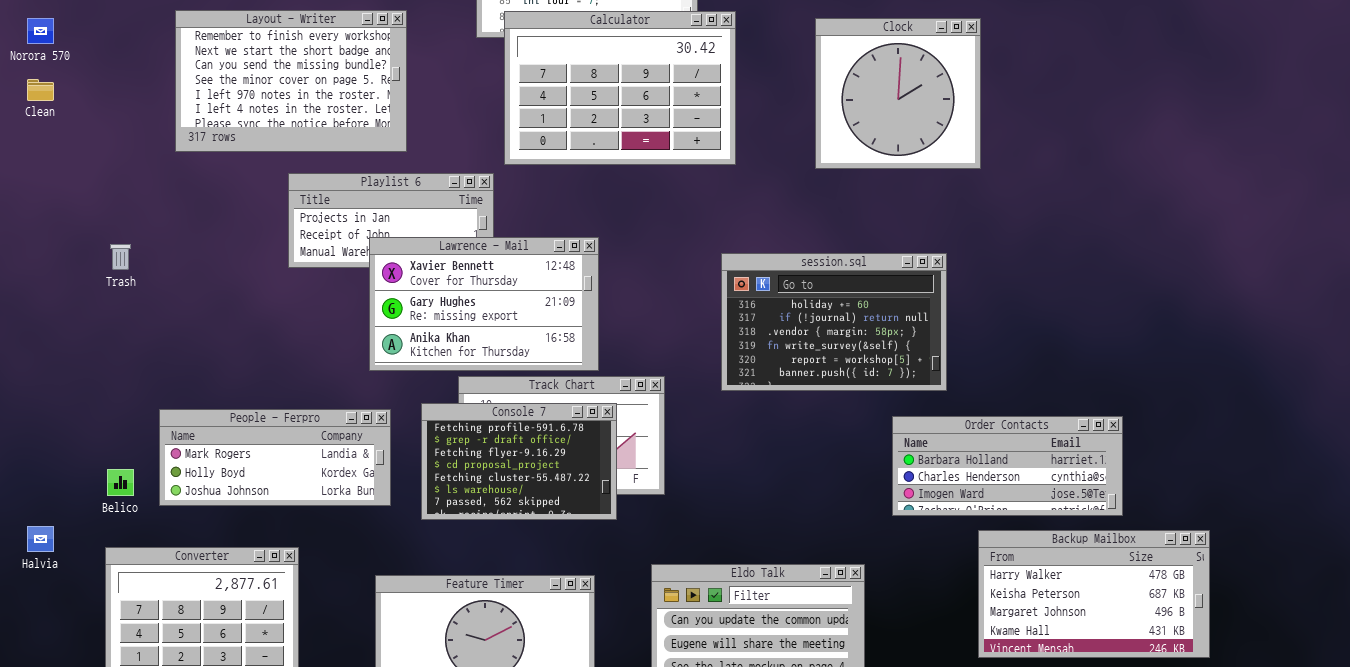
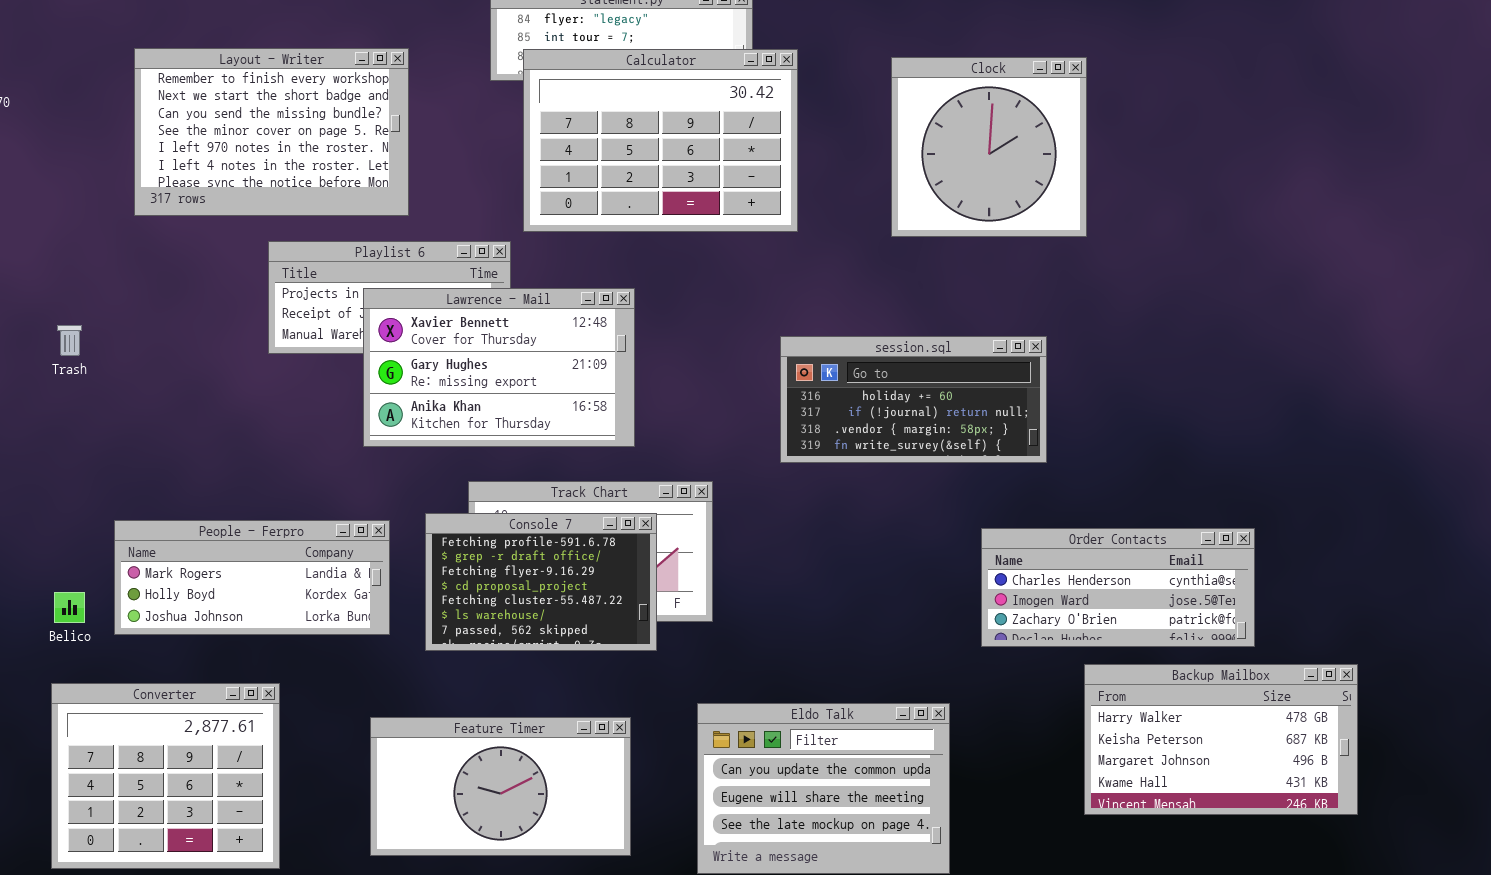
Lawrence - Mail: [369,237,599,371] -> [363,288,635,447], moved
session.sql: [721,253,947,391] -> [780,336,1047,463], resized
Order Contacts: [892,416,1123,516] -> [981,528,1255,647], scrolled down 1 row

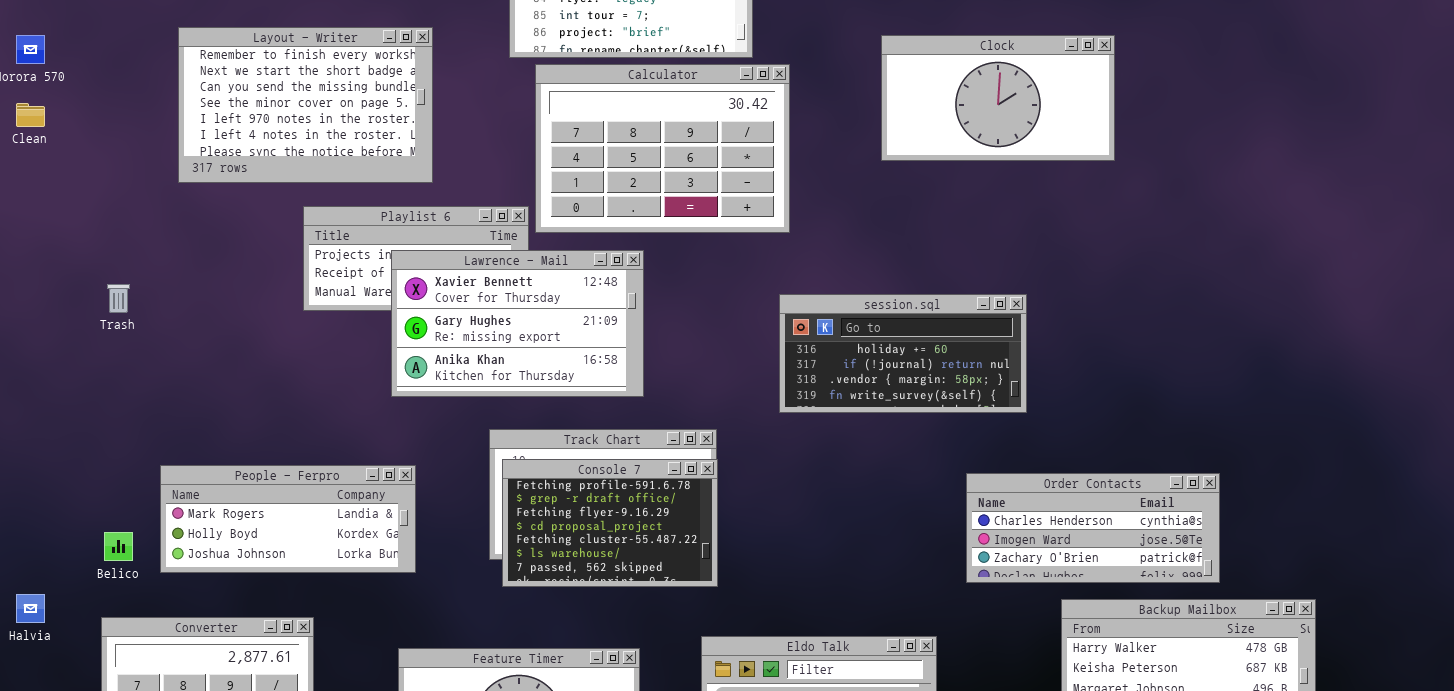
Calculator: [523,49,798,232] -> [535,64,790,233], moved
Clock: [891,57,1087,237] -> [881,35,1115,161], resized
Console 7: [425,513,657,651] -> [502,459,718,587], moved

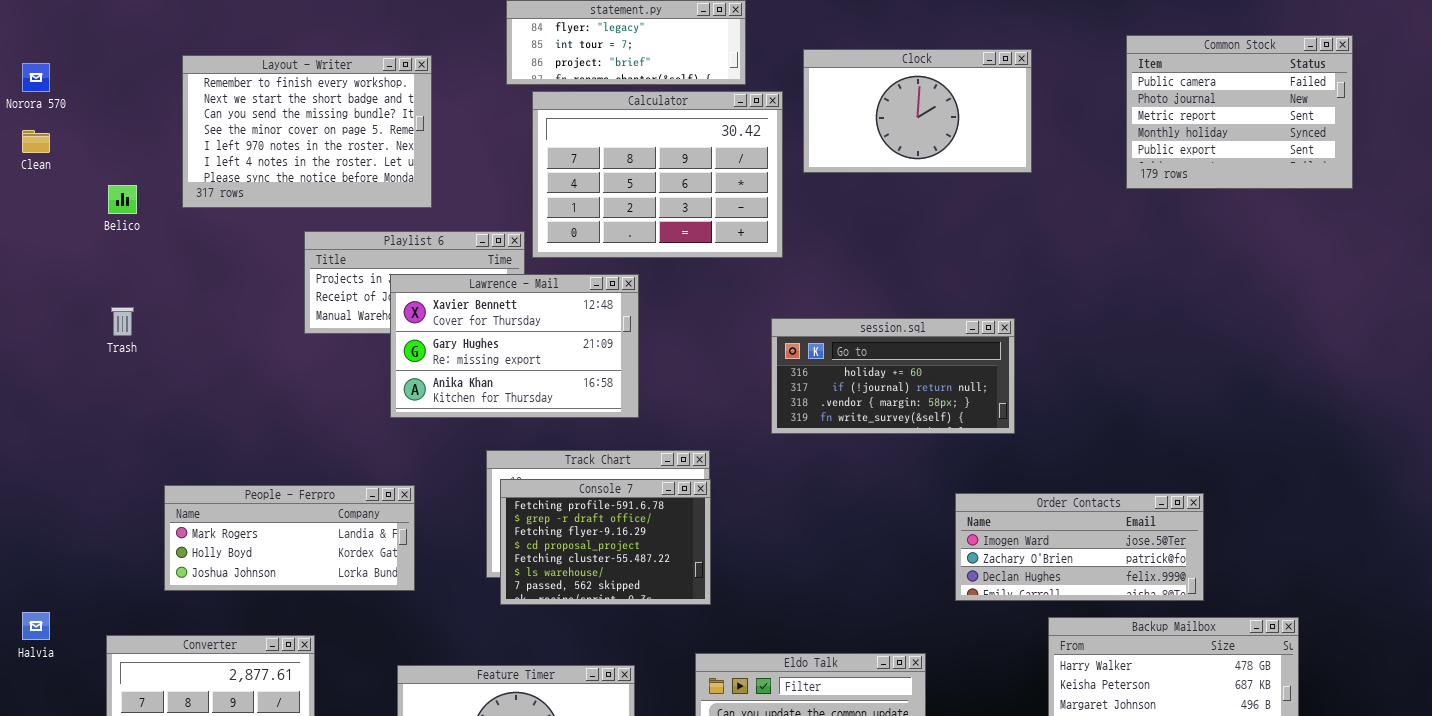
Common Stock: none -> [1126,35,1353,189], opened
Clock: [881,35,1115,161] -> [803,49,1032,173], moved
Order Contacts: [966,473,1220,583] -> [955,493,1204,601], scrolled down 1 row
Belico: [104,532,133,561] -> [108,185,137,214], moved

